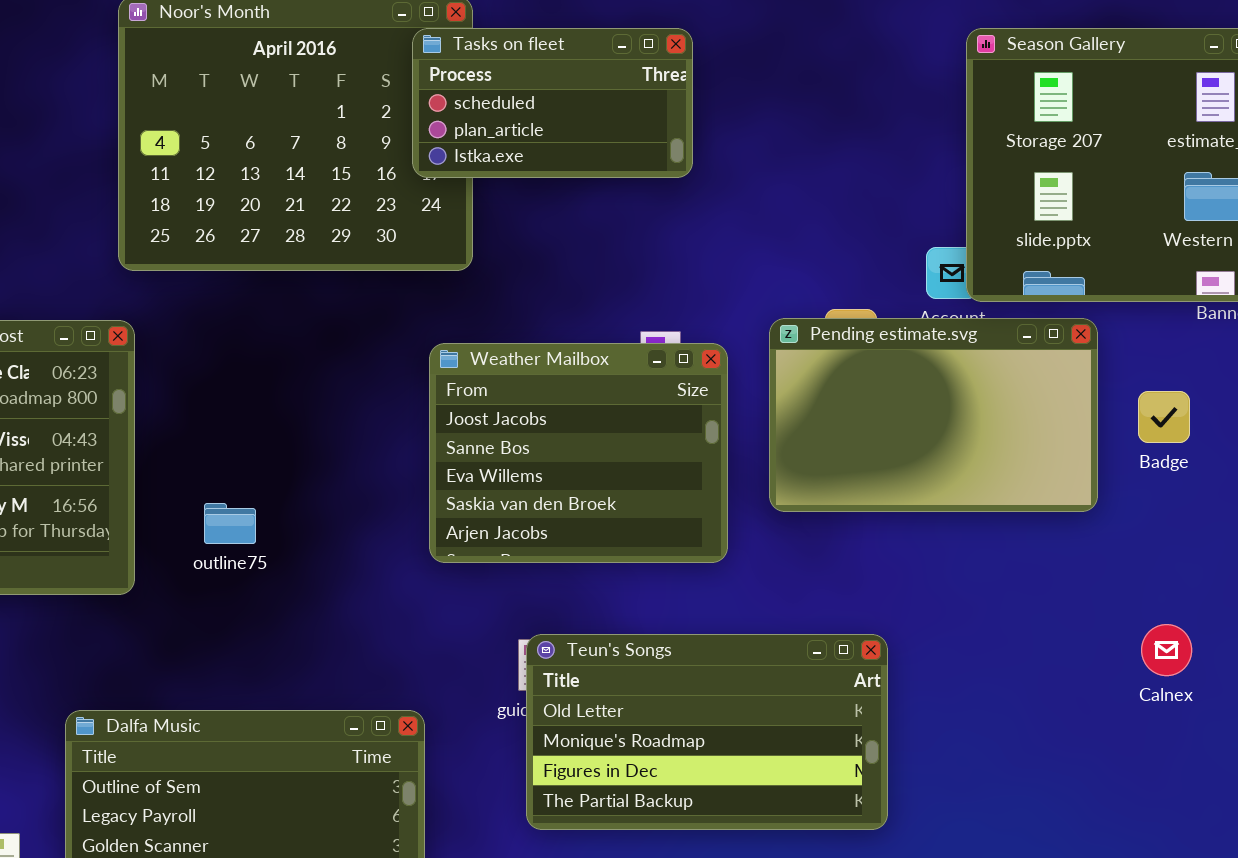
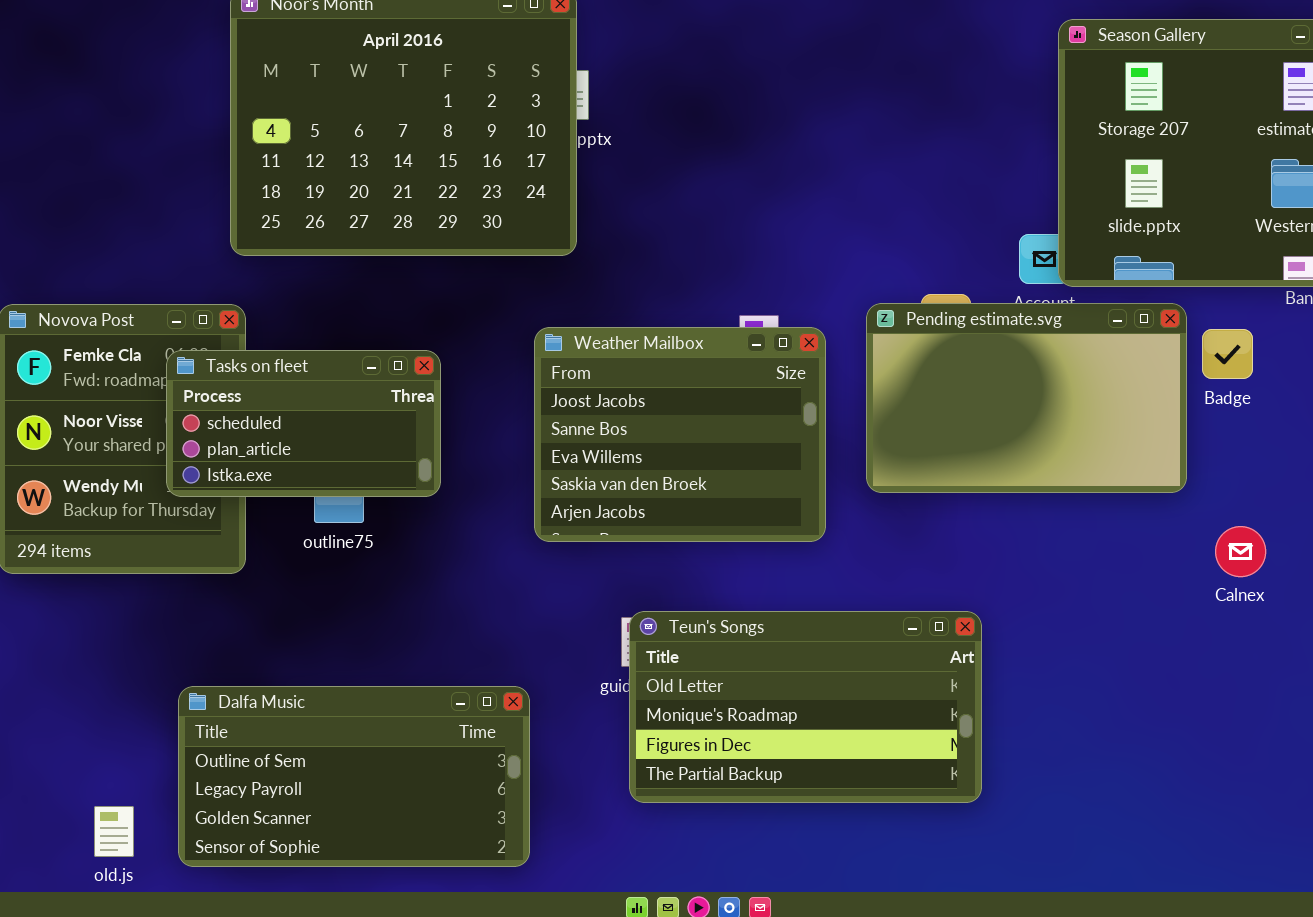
Tasks on fleet: [412,28,693,178] -> [166,350,441,497], moved
Badge: [1138,391,1190,443] -> [1202,329,1253,379], moved
Calnex: [1141,624,1192,676] -> [1215,526,1266,577], moved

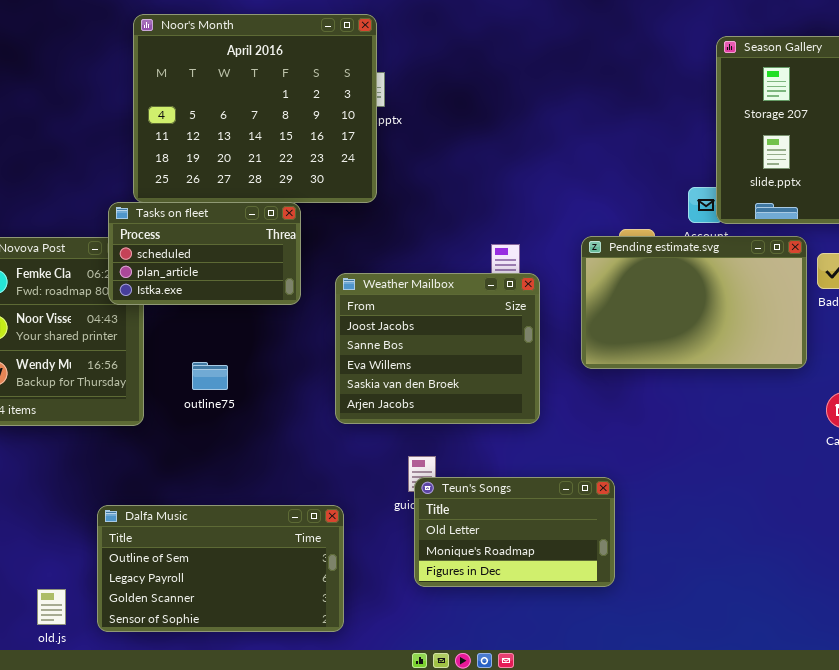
Weather Mailbox: [534,327,826,542] -> [335,273,540,424], moved
Tasks on fleet: [166,350,441,497] -> [108,202,301,305], moved
Teun's Songs: [629,611,982,803] -> [414,477,615,587], resized

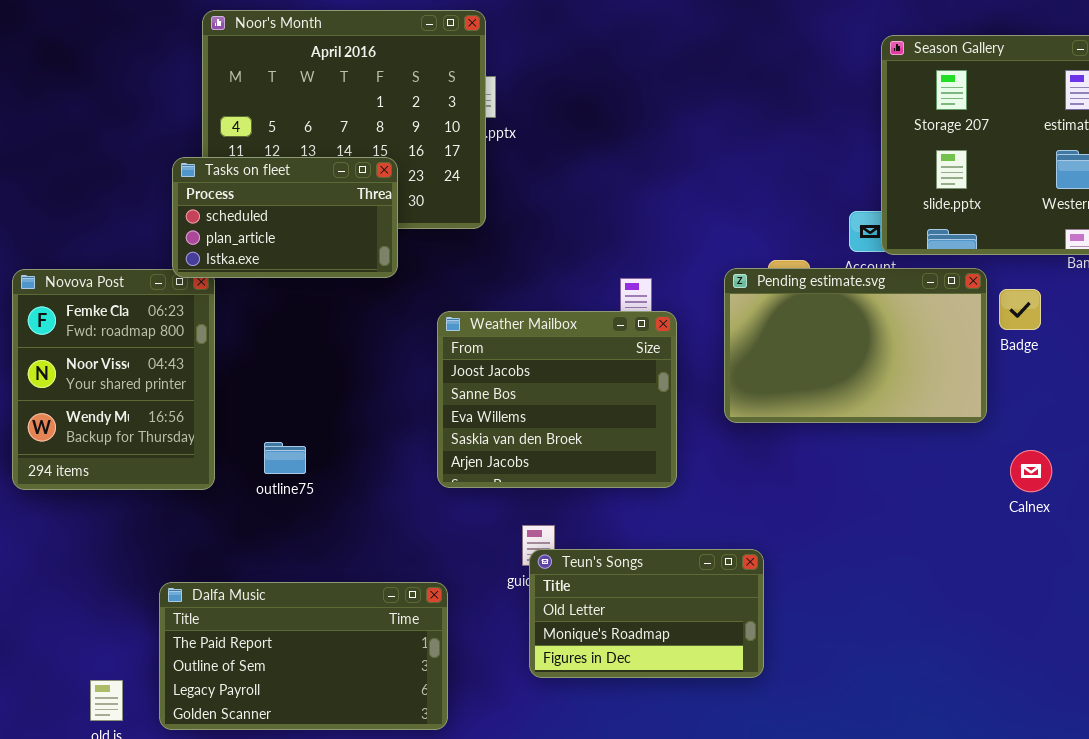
Tasks on fleet: [108,202,301,305] -> [172,157,398,278], moved
outline75: [192,362,228,390] -> [264,442,306,474], moved
Dalfa Music: [97,505,344,632] -> [159,582,448,730], scrolled up 1 row

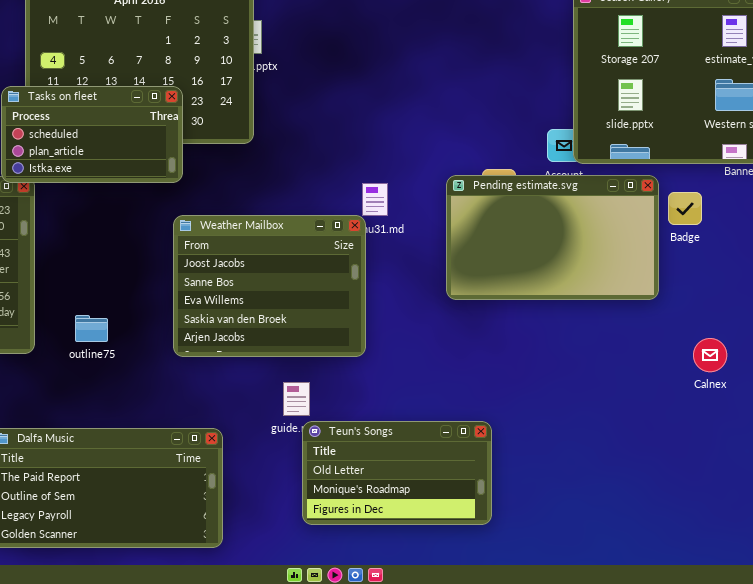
Weather Mailbox: [437,311,677,488] -> [173,215,366,357], moved
Calnex: [1010,450,1052,492] -> [693,338,727,372], moved
Teun's Songs: [529,549,764,678] -> [302,421,492,525], moved

